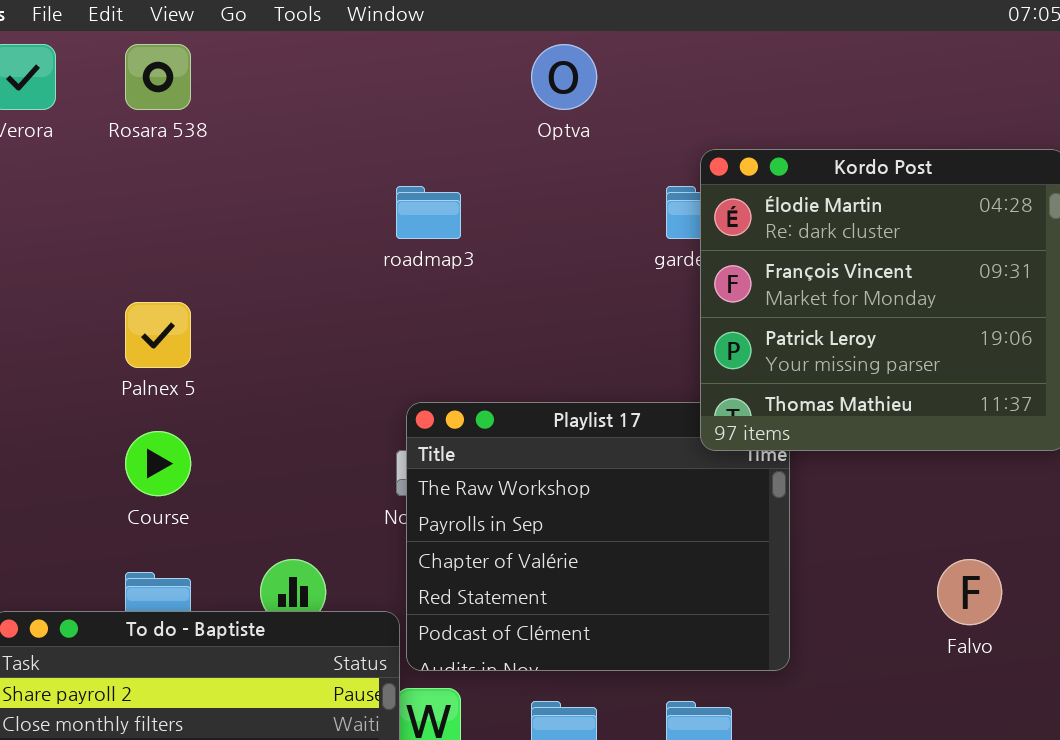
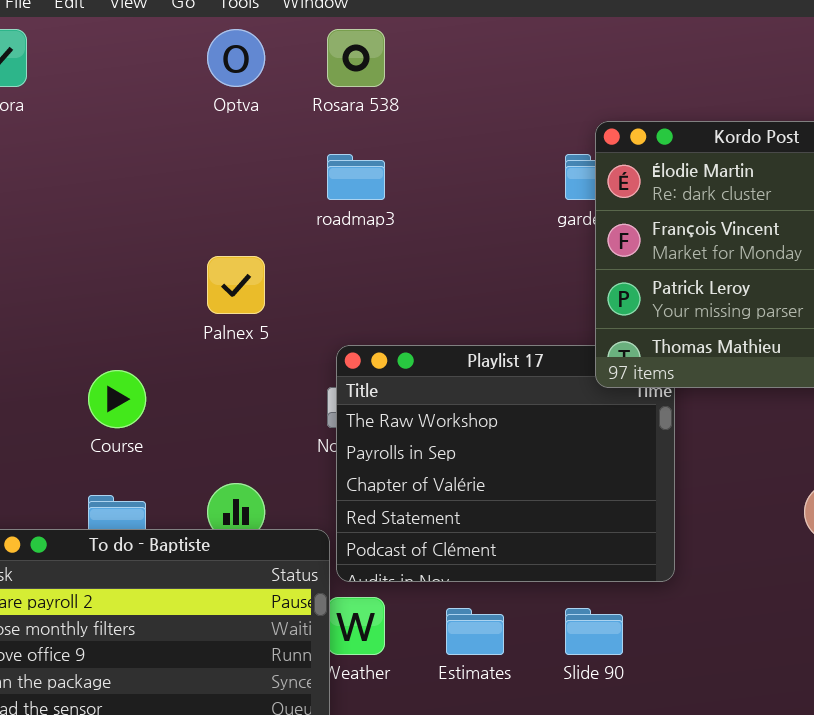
Rosara 538: [125,44,191,110] -> [327,29,385,87], moved
Optva: [531,44,597,110] -> [207,29,265,87], moved
Palnex 5: [125,302,191,368] -> [207,256,265,314], moved

